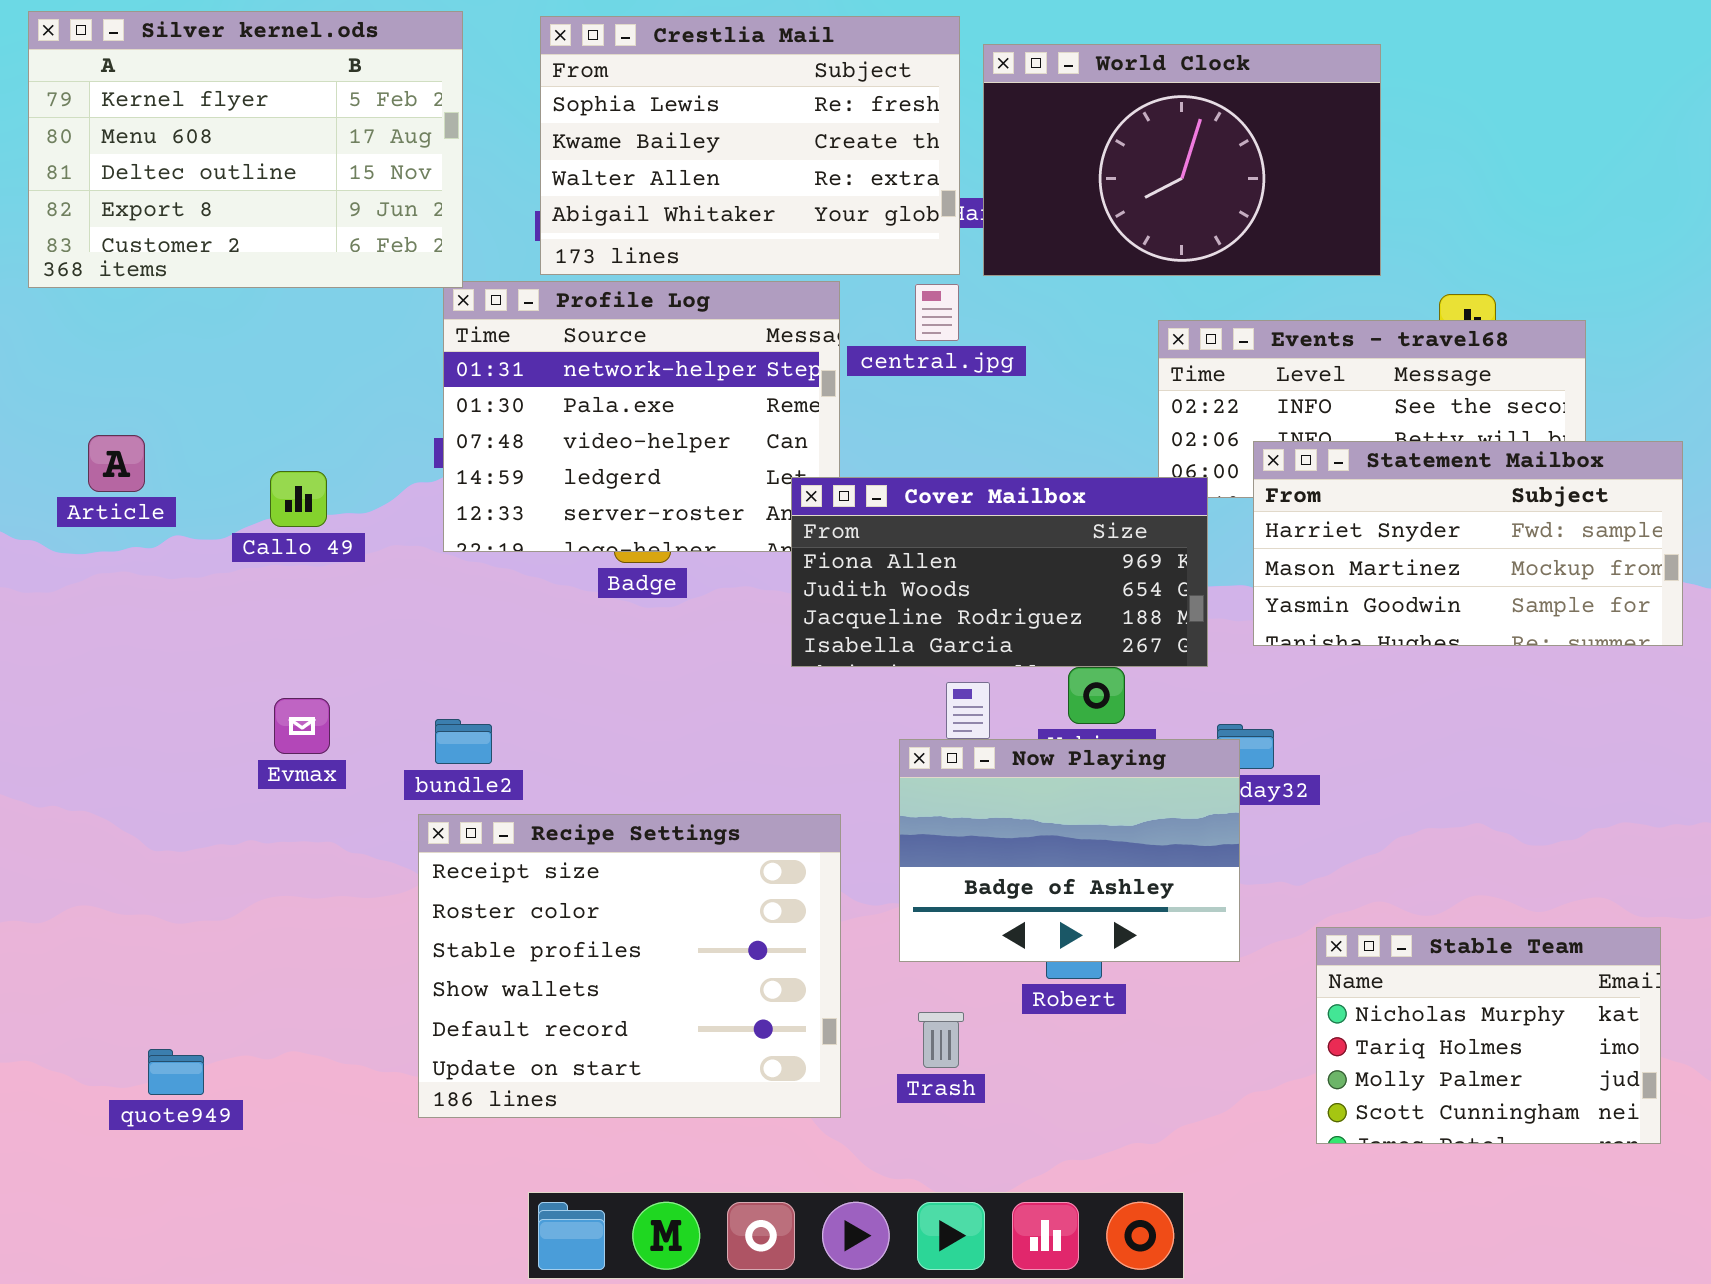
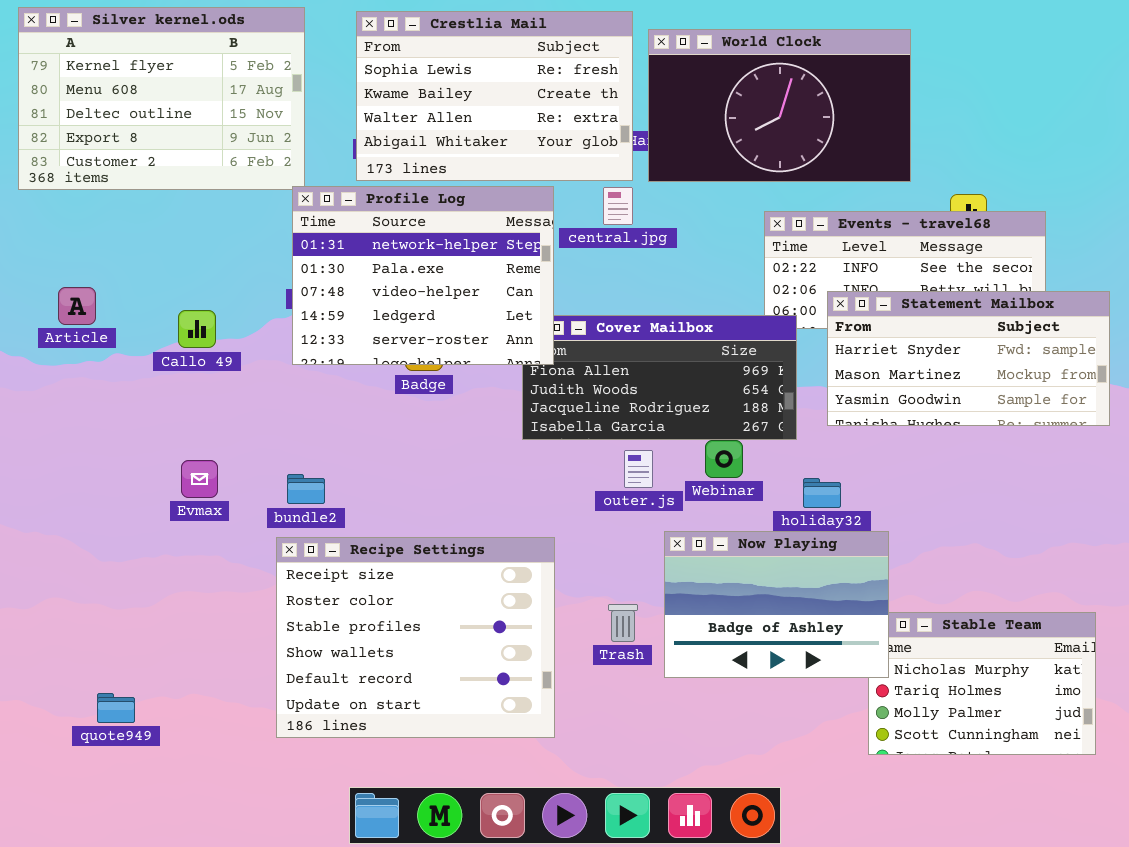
Profile Log: [443,281,840,552] -> [292,186,554,365], raised
Now Playing: [899,739,1240,962] -> [664,531,889,678], moved
Trash: [918,1012,964,1068] -> [608,604,638,642], moved

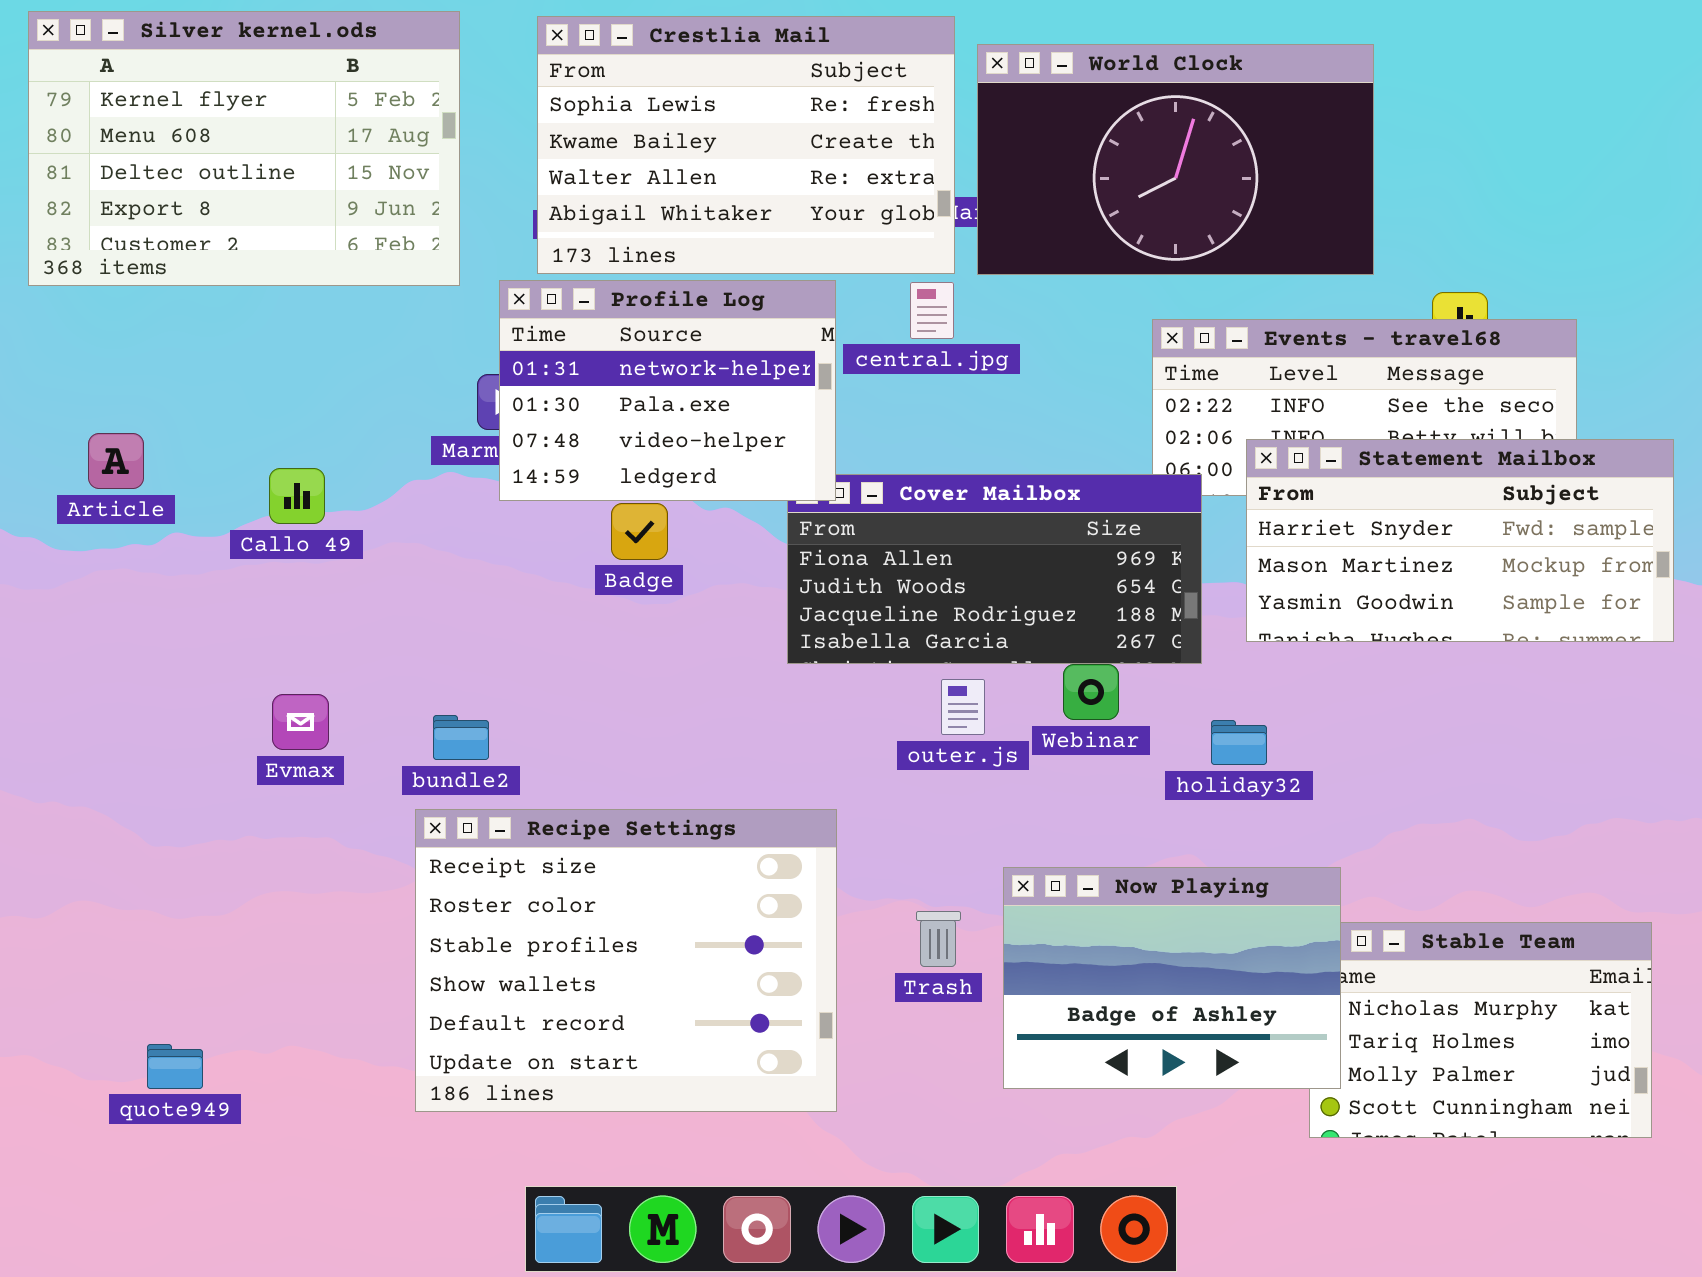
Profile Log: [292,186,554,365] -> [499,280,836,501], resized
Now Playing: [664,531,889,678] -> [1003,867,1341,1089], moved

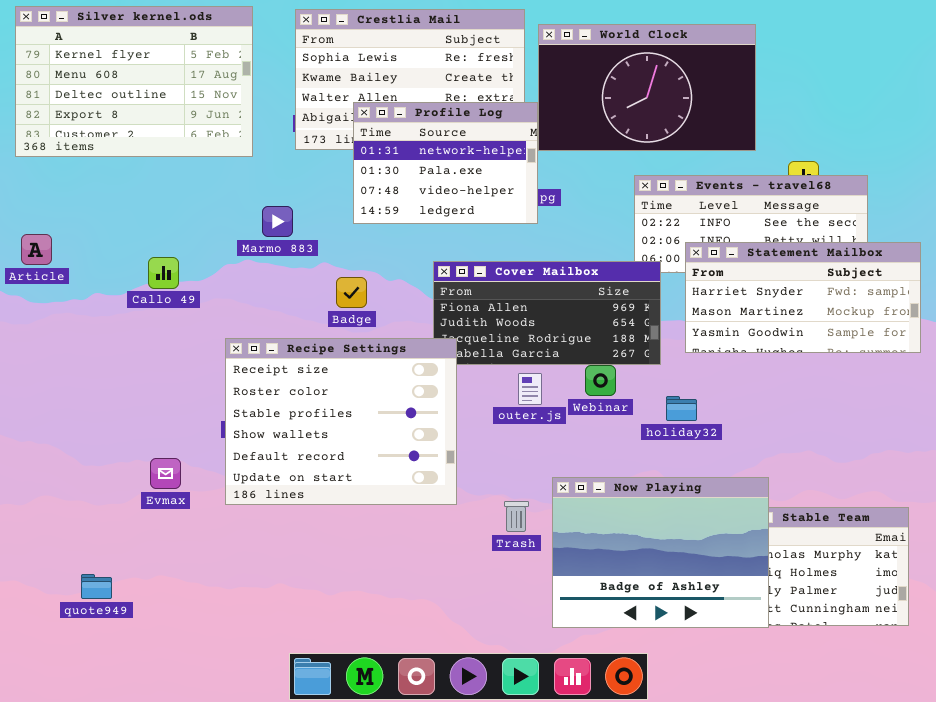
Profile Log: [499,280,836,501] -> [353,102,538,224], moved
Article: [88,433,144,489] -> [21,234,52,265], moved
Evmax: [272,694,329,750] -> [150,458,181,489], moved
Recipe Settings: [415,809,837,1112] -> [225,338,457,505], moved
Now Playing: [1003,867,1341,1089] -> [552,477,769,628], resized

